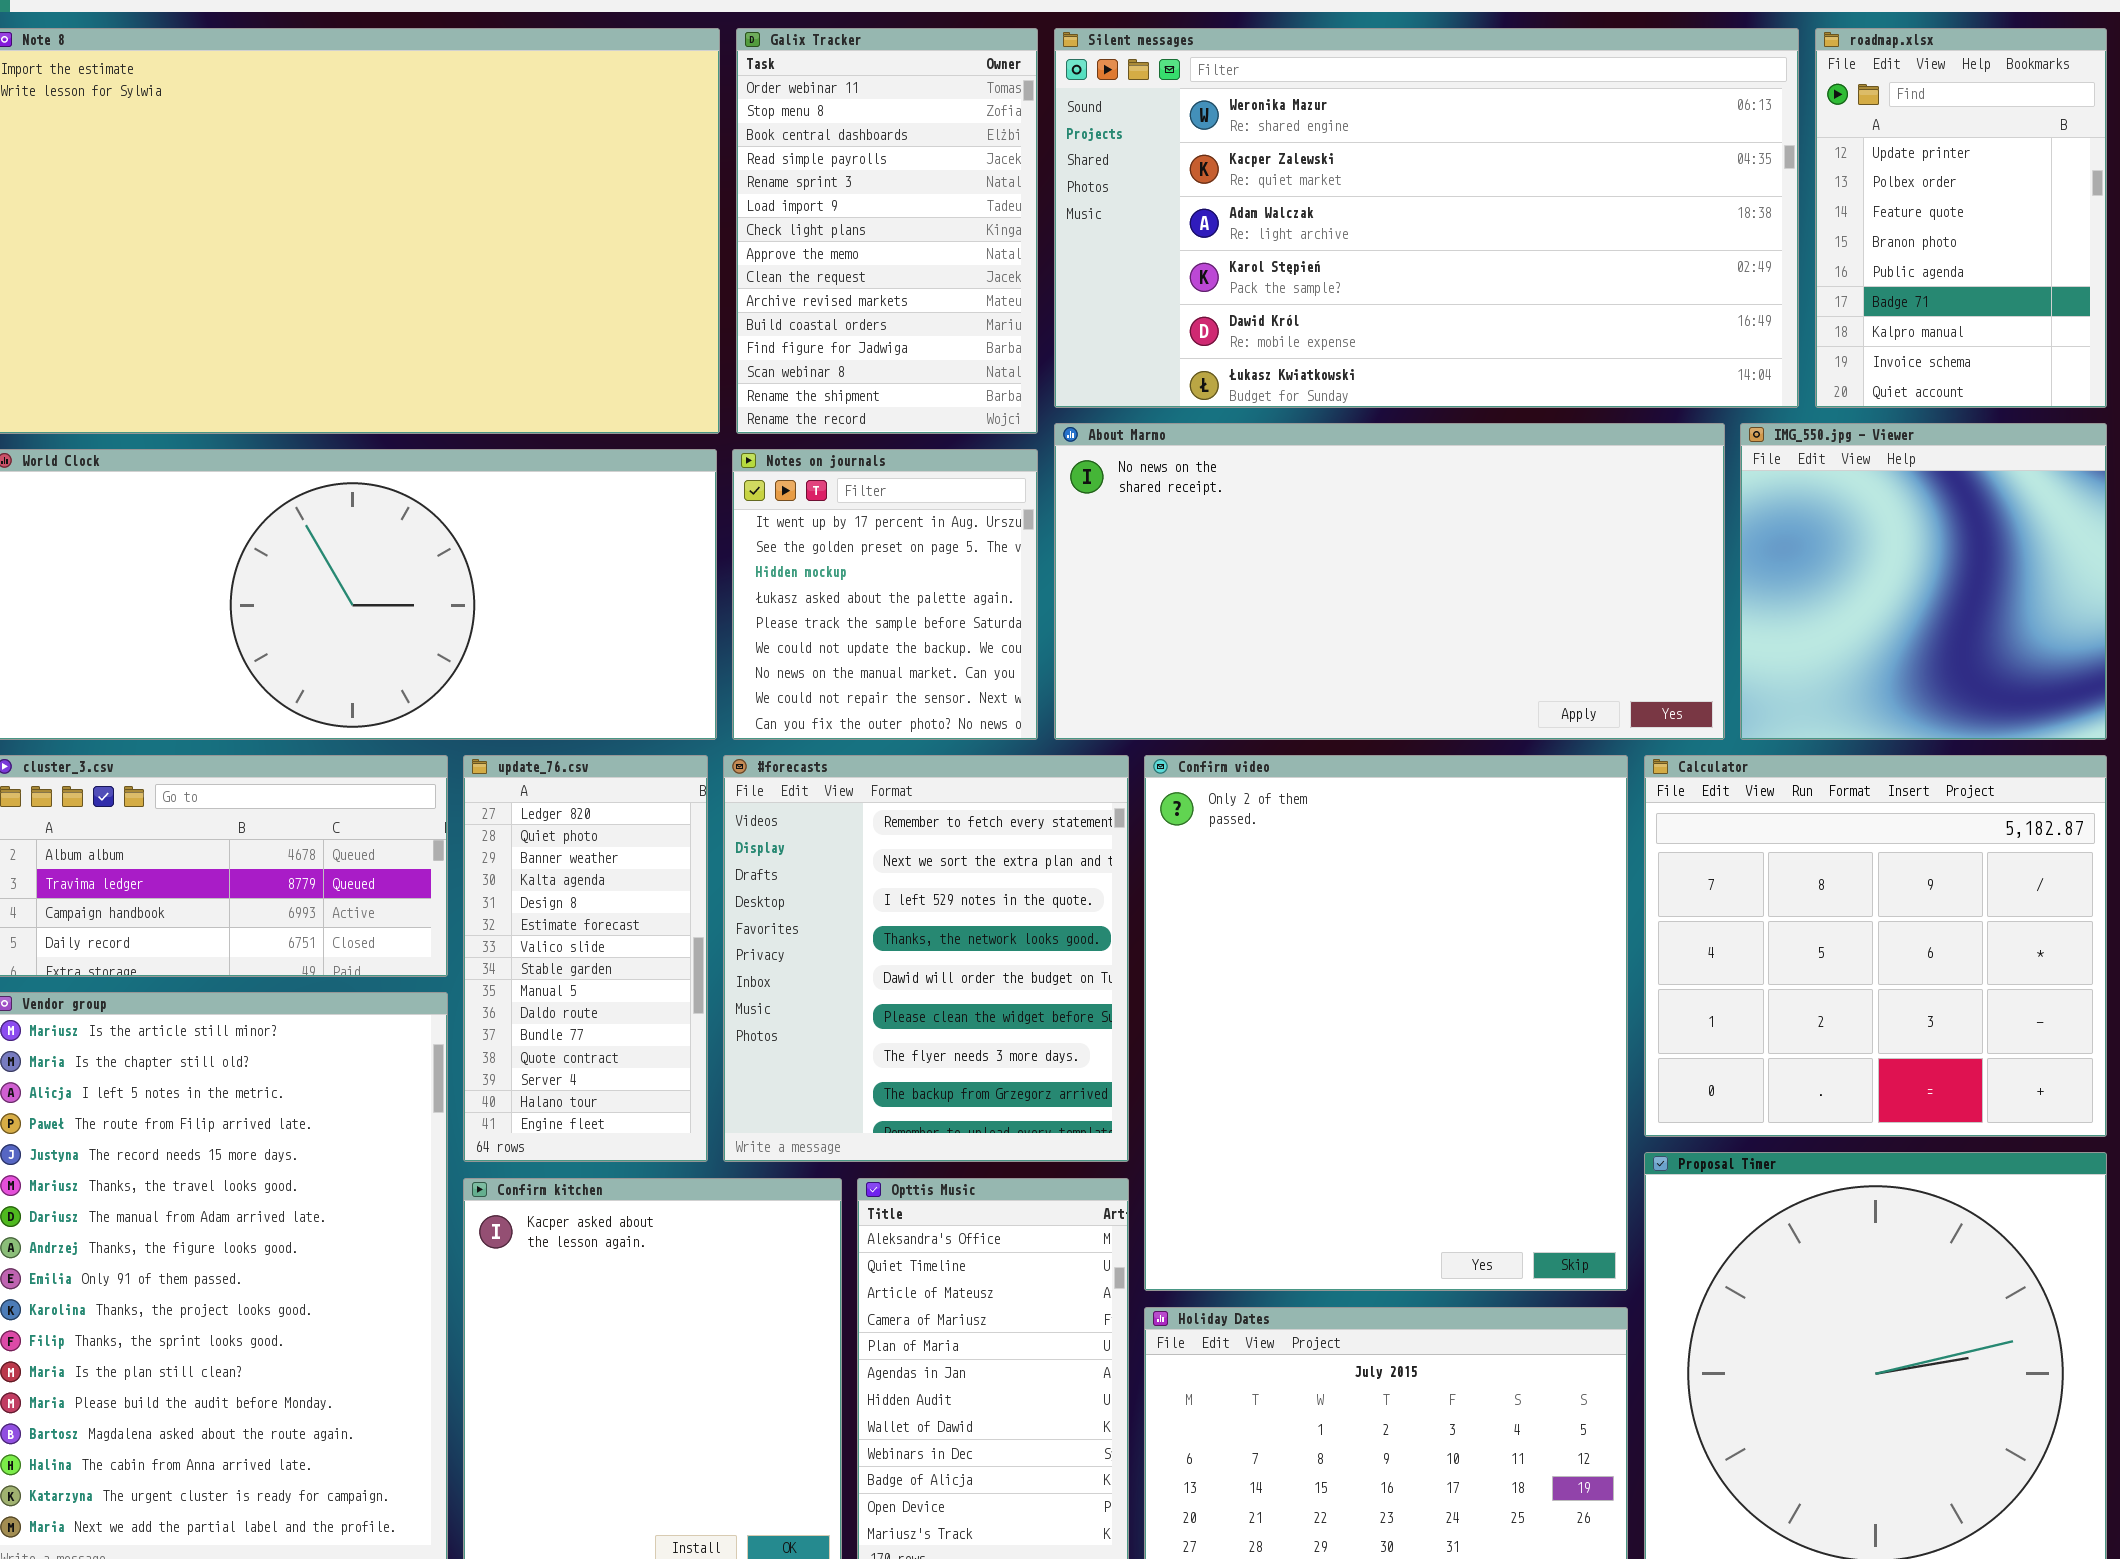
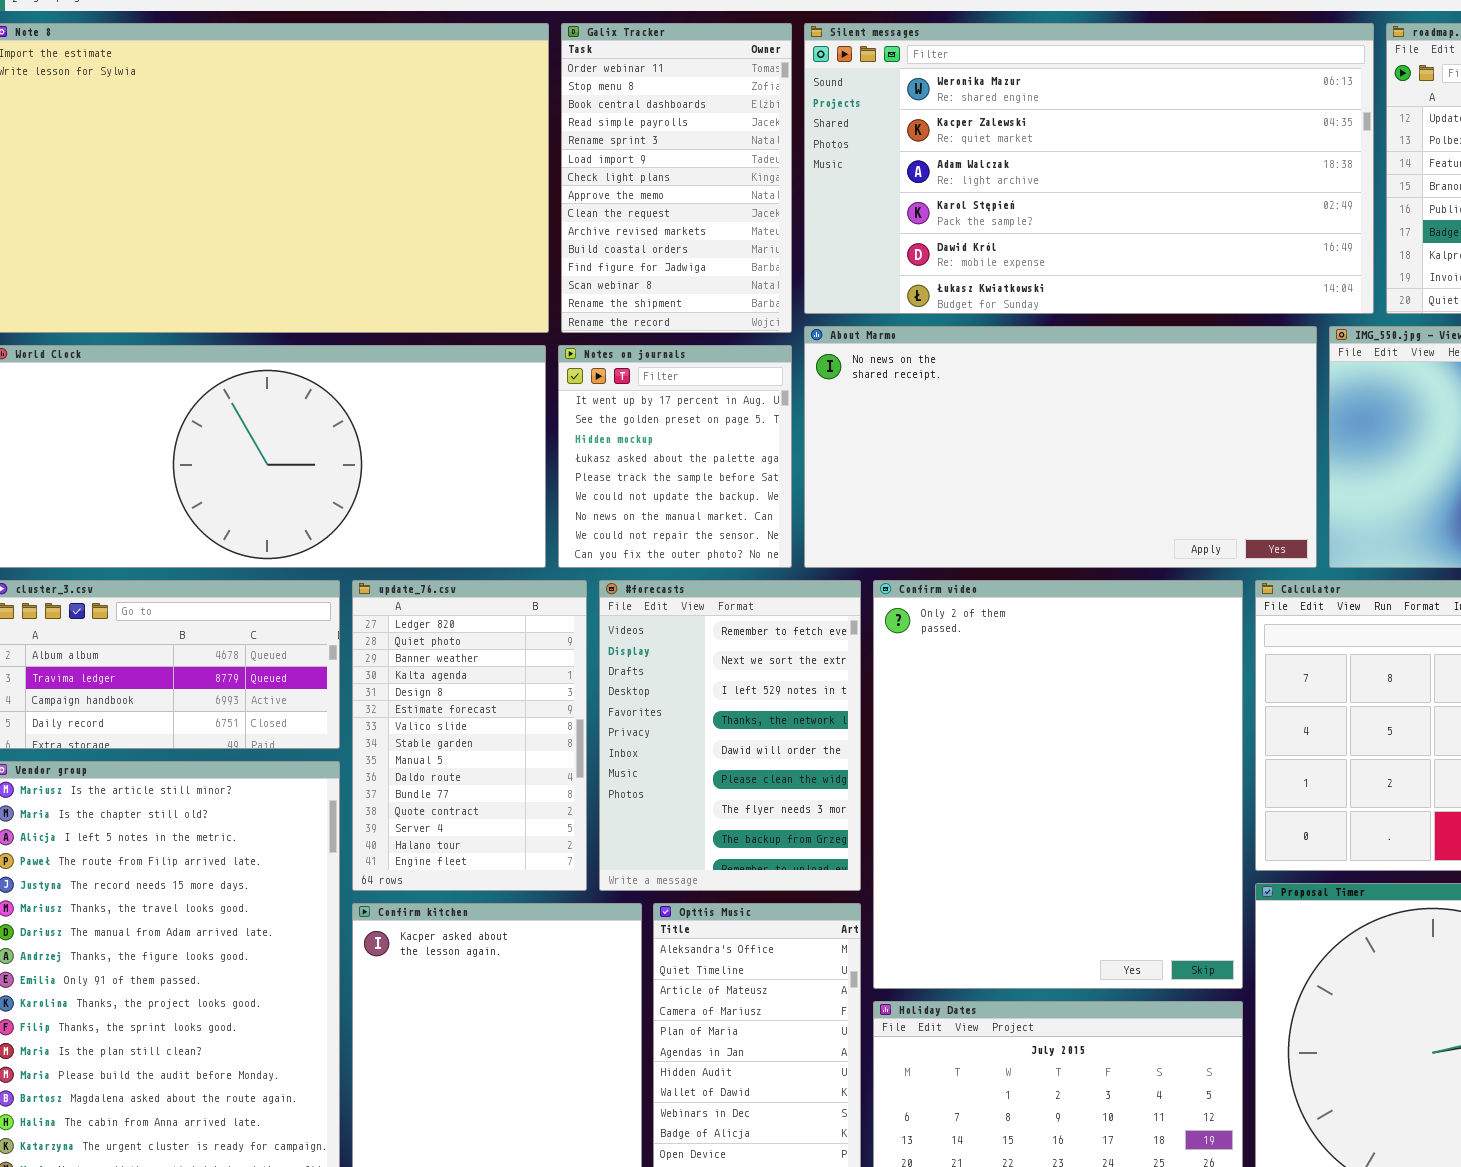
update_76.csv: [463,755,708,1162] -> [352,580,587,891], resized
#forecasts: [723,755,1129,1162] -> [599,580,861,891], resized

